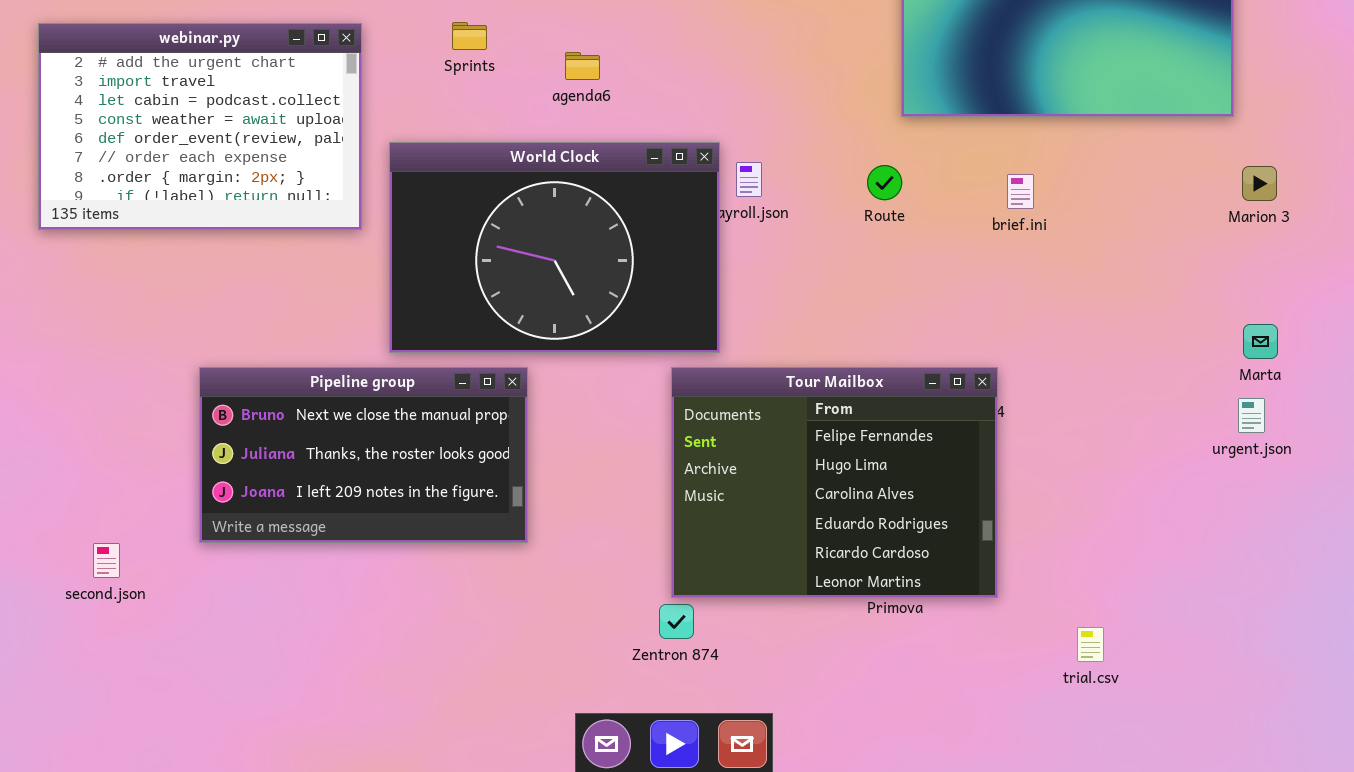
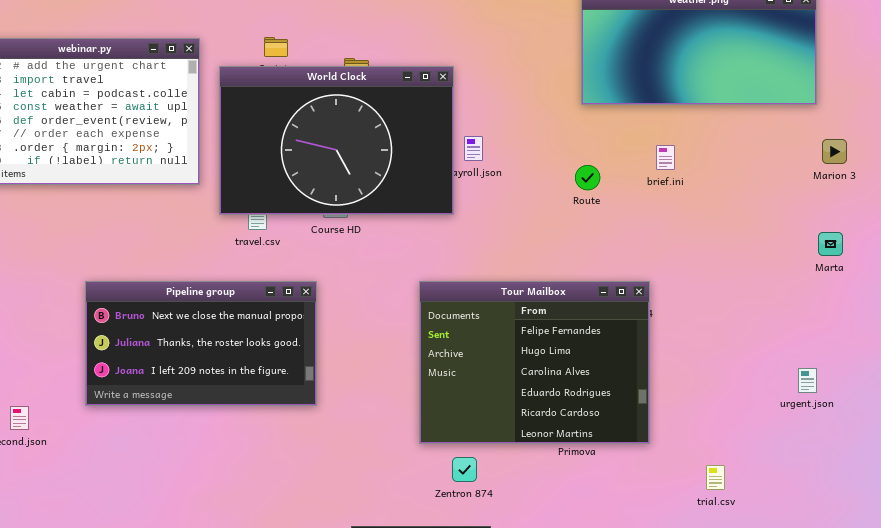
World Clock: [389,142,720,353] -> [219,66,454,215], moved
Route: [867,165,902,200] -> [575,165,600,190], moved
Marta: [1243,324,1278,359] -> [818,232,843,256], moved
urgent.json: [1238,398,1265,433] -> [798,368,817,393], moved
Zentron 874: [659,604,694,639] -> [452,457,477,482], moved

